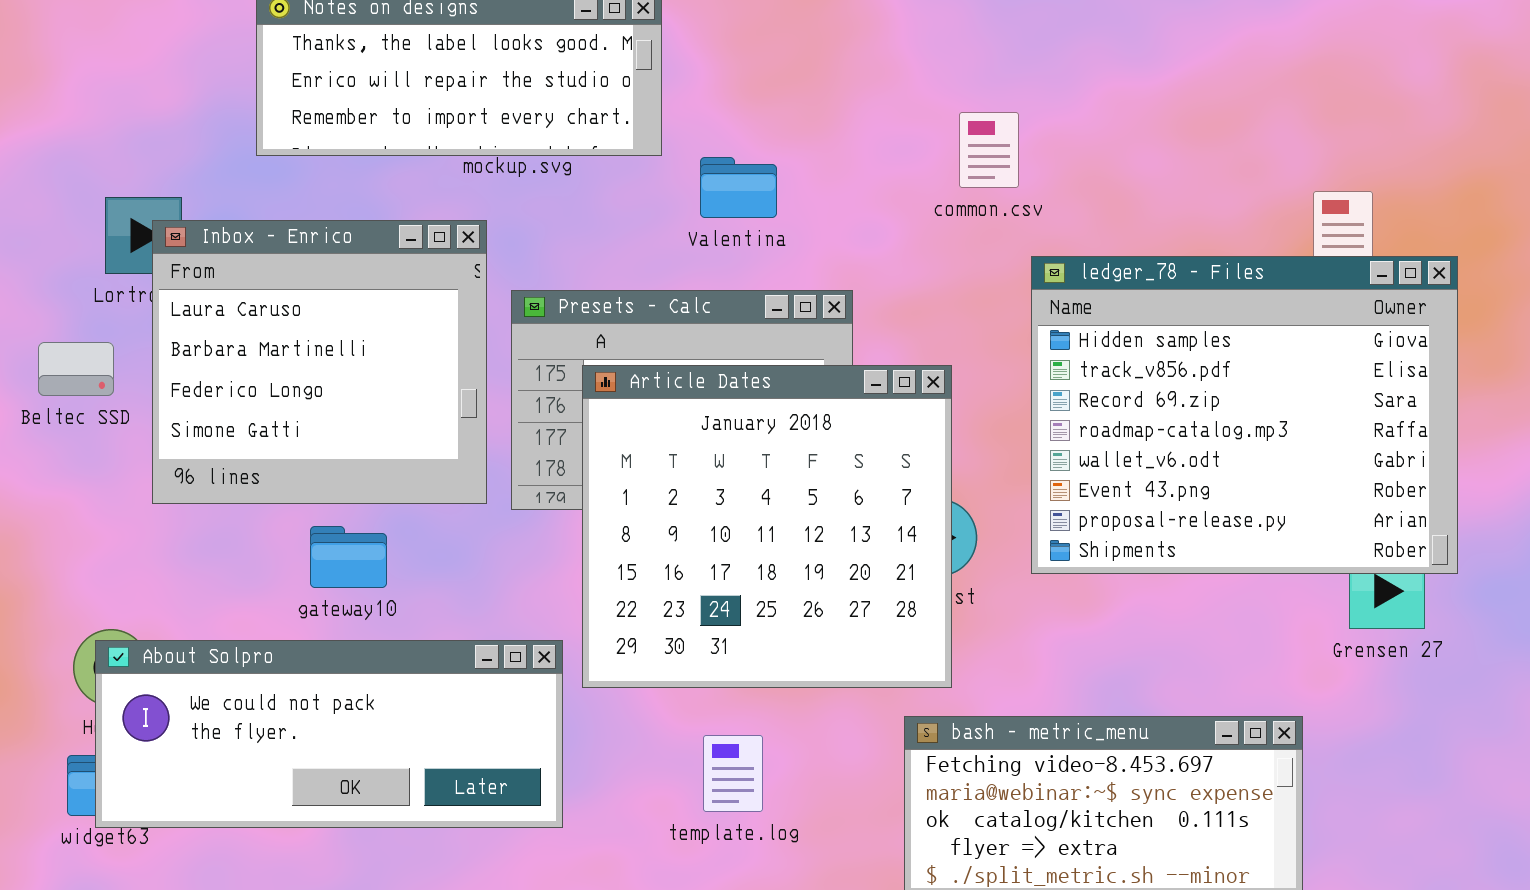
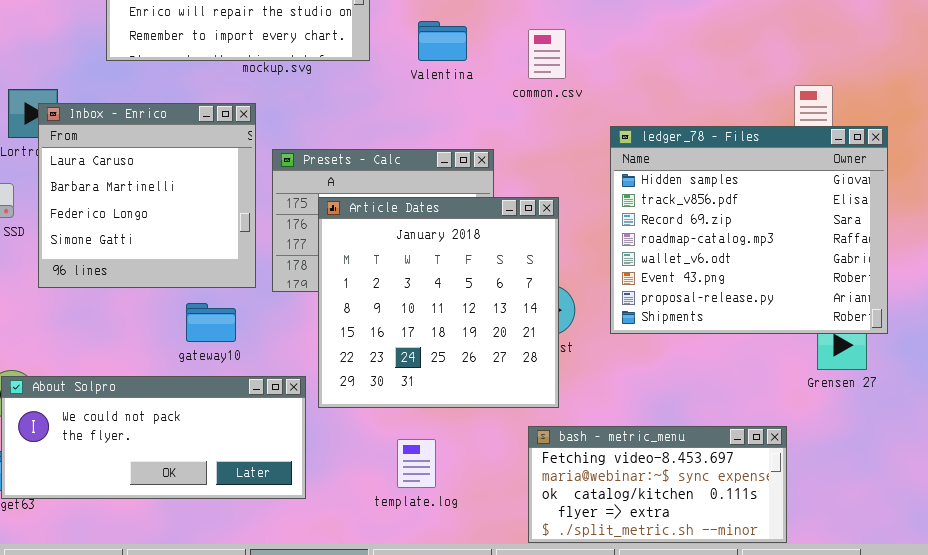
common.csv: [959,112,1019,188] -> [528,29,566,79], moved
Valentina: [700,157,777,218] -> [418,21,467,61], moved
gateway10: [310,526,387,588] -> [186,303,236,342], moved

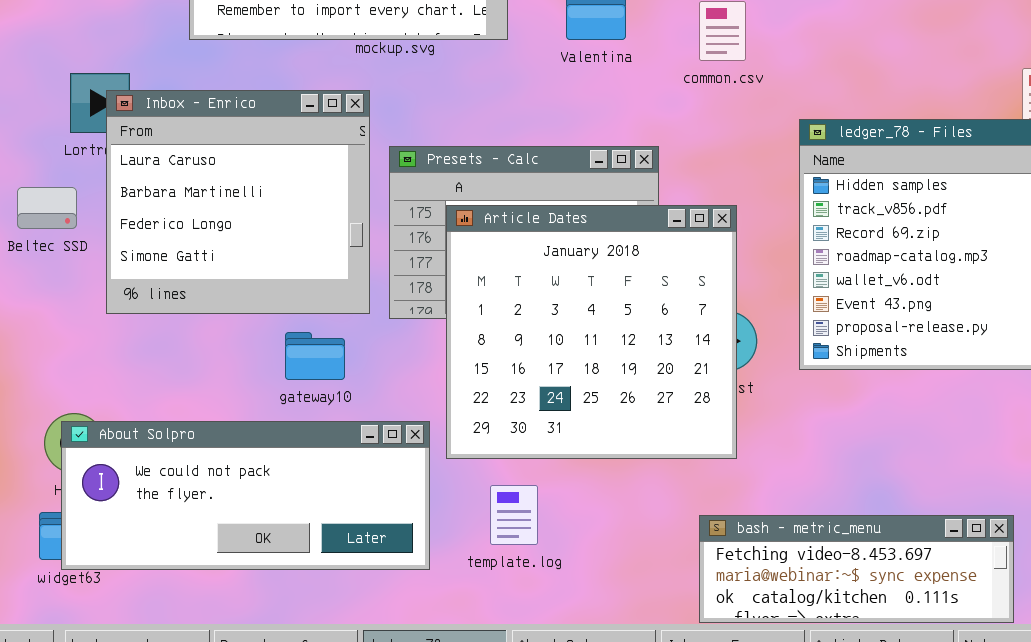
bash - metric_menu: [528,426,787,543] -> [699,515,1014,623], resized
template.log: [397,439,436,488] -> [490,485,538,545], moved

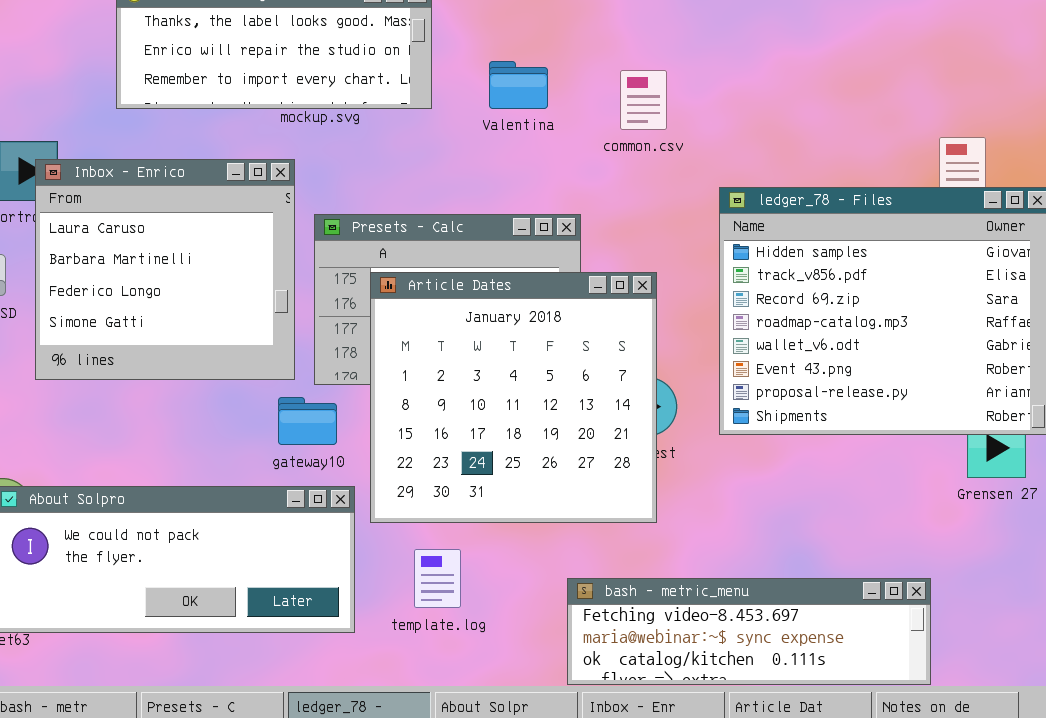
gateway10: [285,332,345,380] -> [278,397,337,445], moved
bash - metric_menu: [699,515,1014,623] -> [567,578,931,685], resized

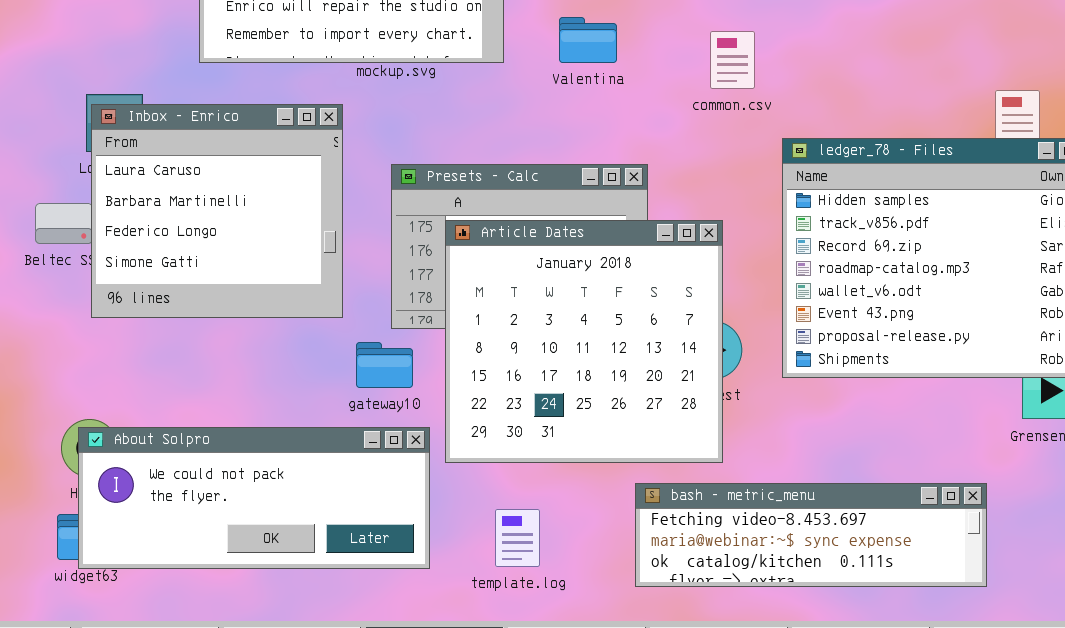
common.csv: [620,70,667,130] -> [710,31,755,89], moved
Inbox - Enrico: [35,159,295,380] -> [91,104,343,318], moved
template.log: [414,549,461,608] -> [495,509,540,567], moved
bash - metric_menu: [567,578,931,685] -> [635,483,987,587], moved

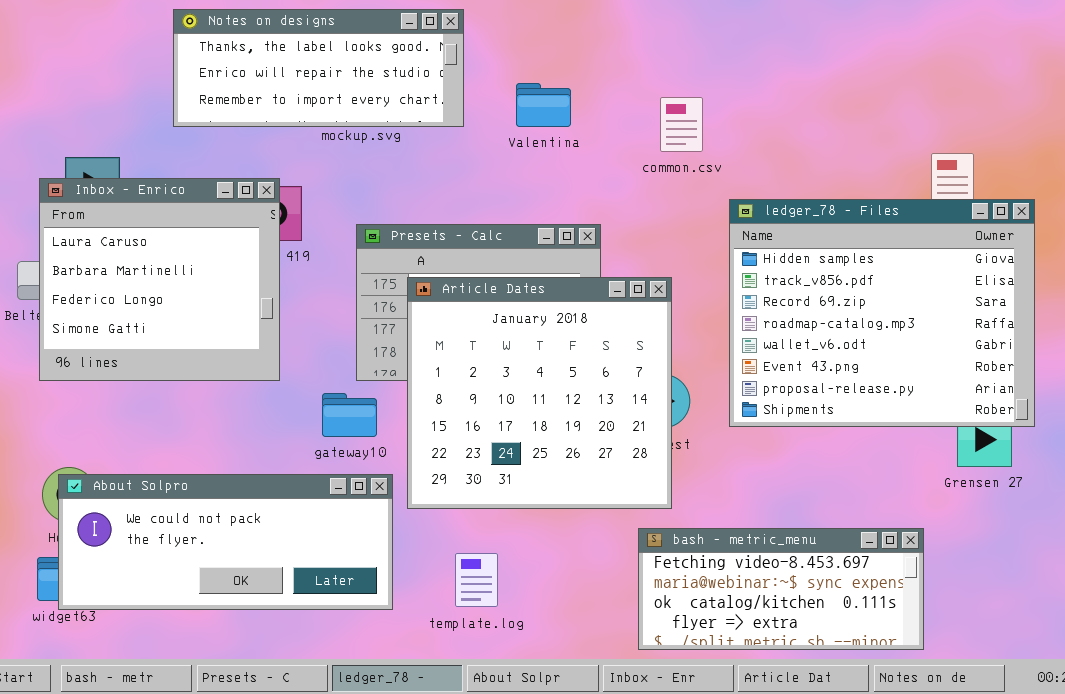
Inbox - Enrico: [91,104,343,318] -> [39,178,280,381], moved
bash - metric_menu: [635,483,987,587] -> [638,528,924,650], resized

